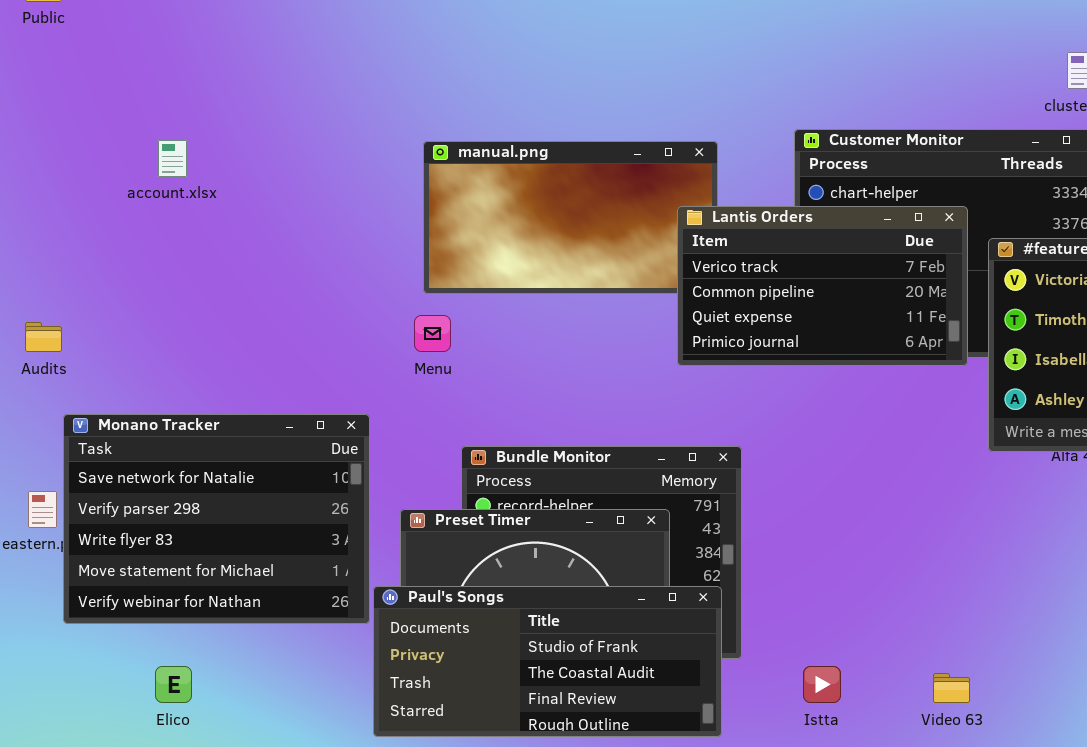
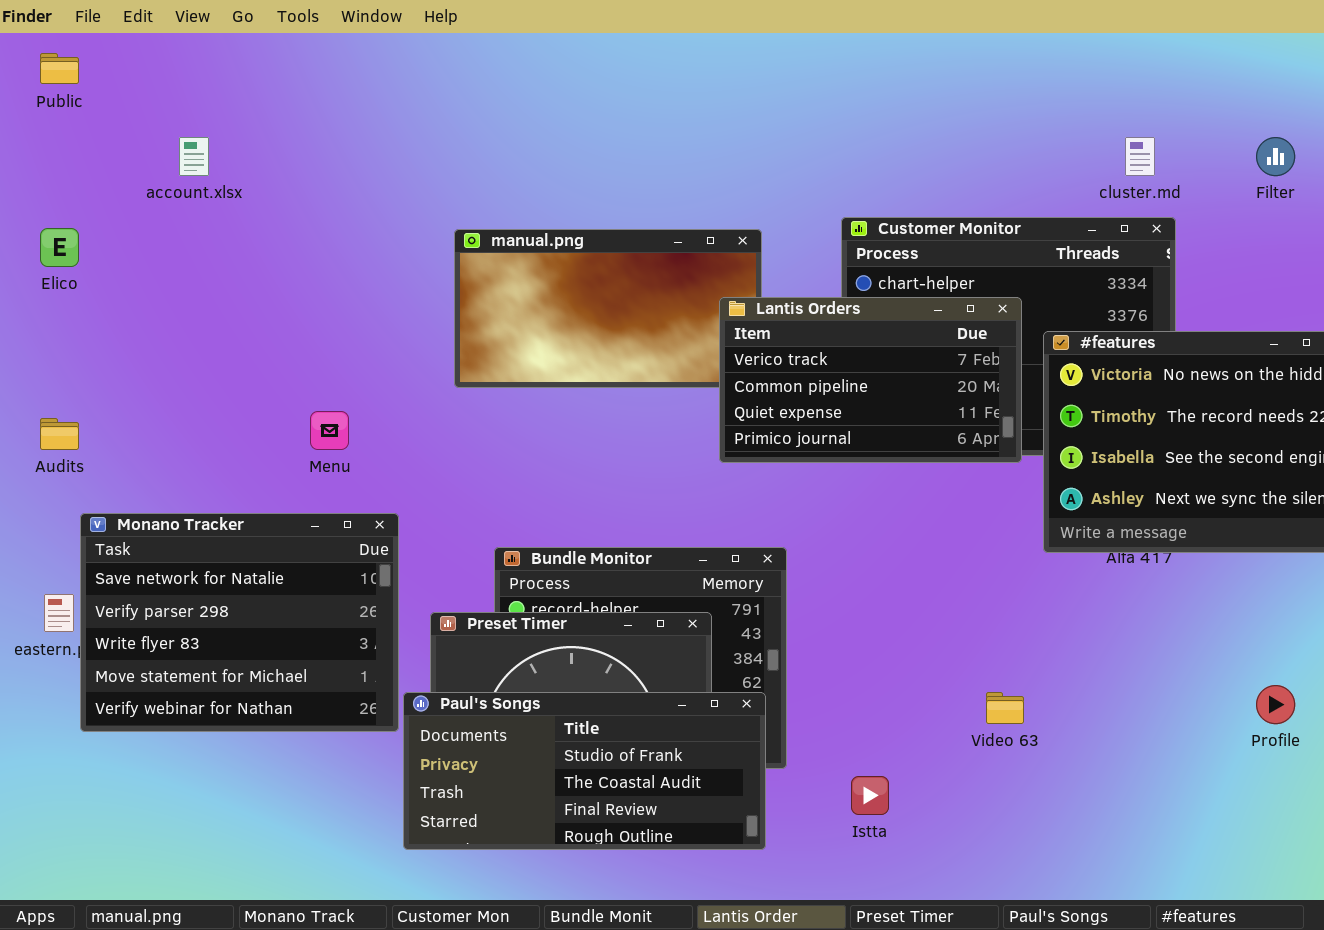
account.xlsx: [158,140,187,177] -> [179,137,209,176], moved
Menu: [414,315,451,352] -> [310,411,349,450], moved
Elico: [155,666,192,703] -> [40,228,79,267], moved
Video 63: [933,673,970,703] -> [986,692,1024,724], moved

